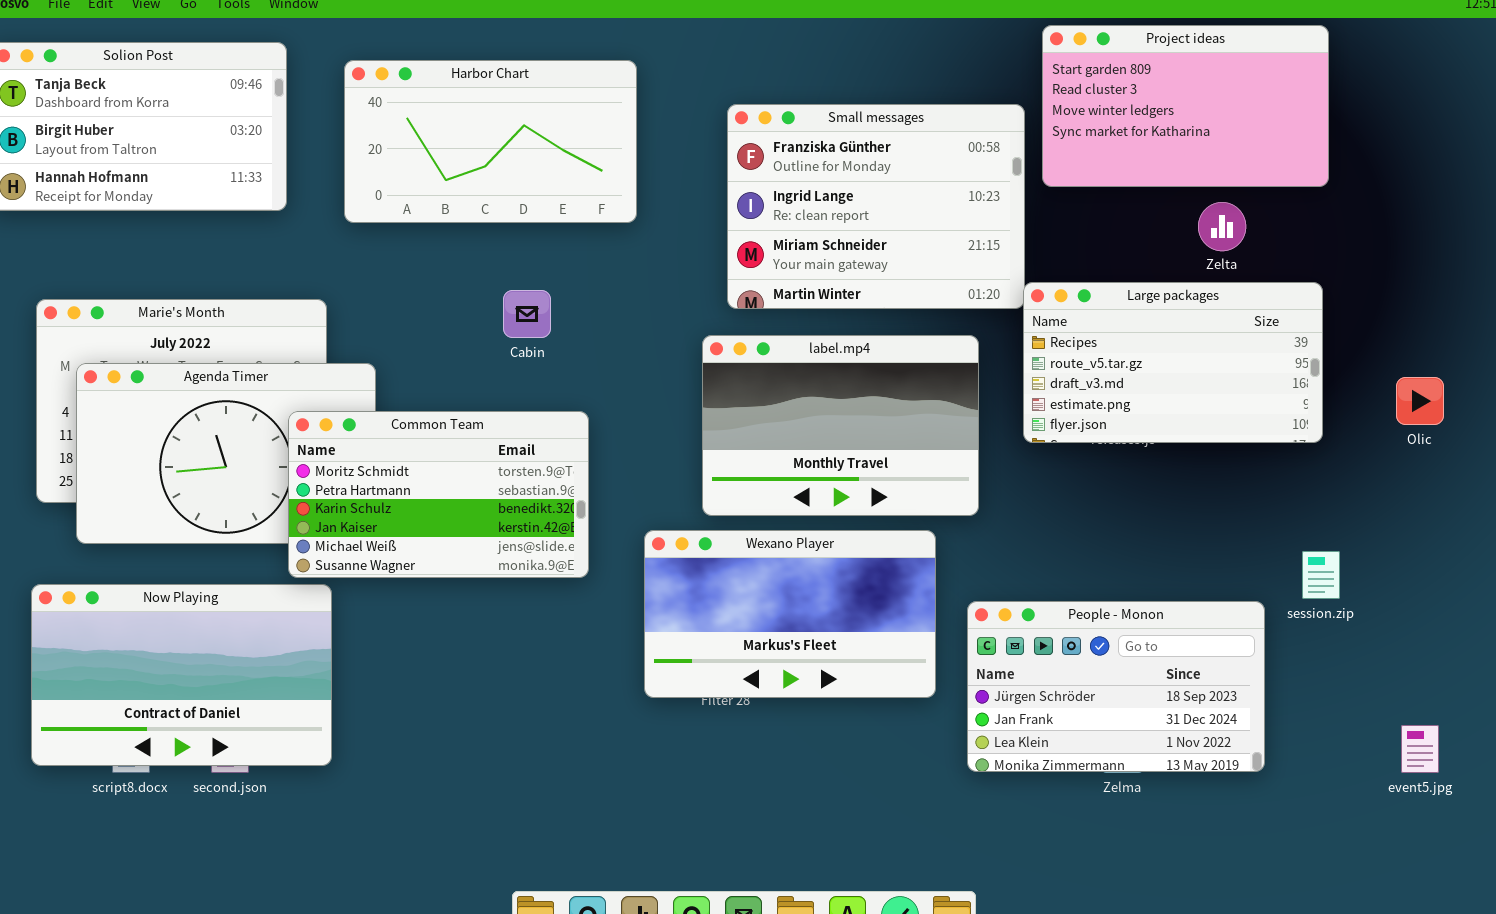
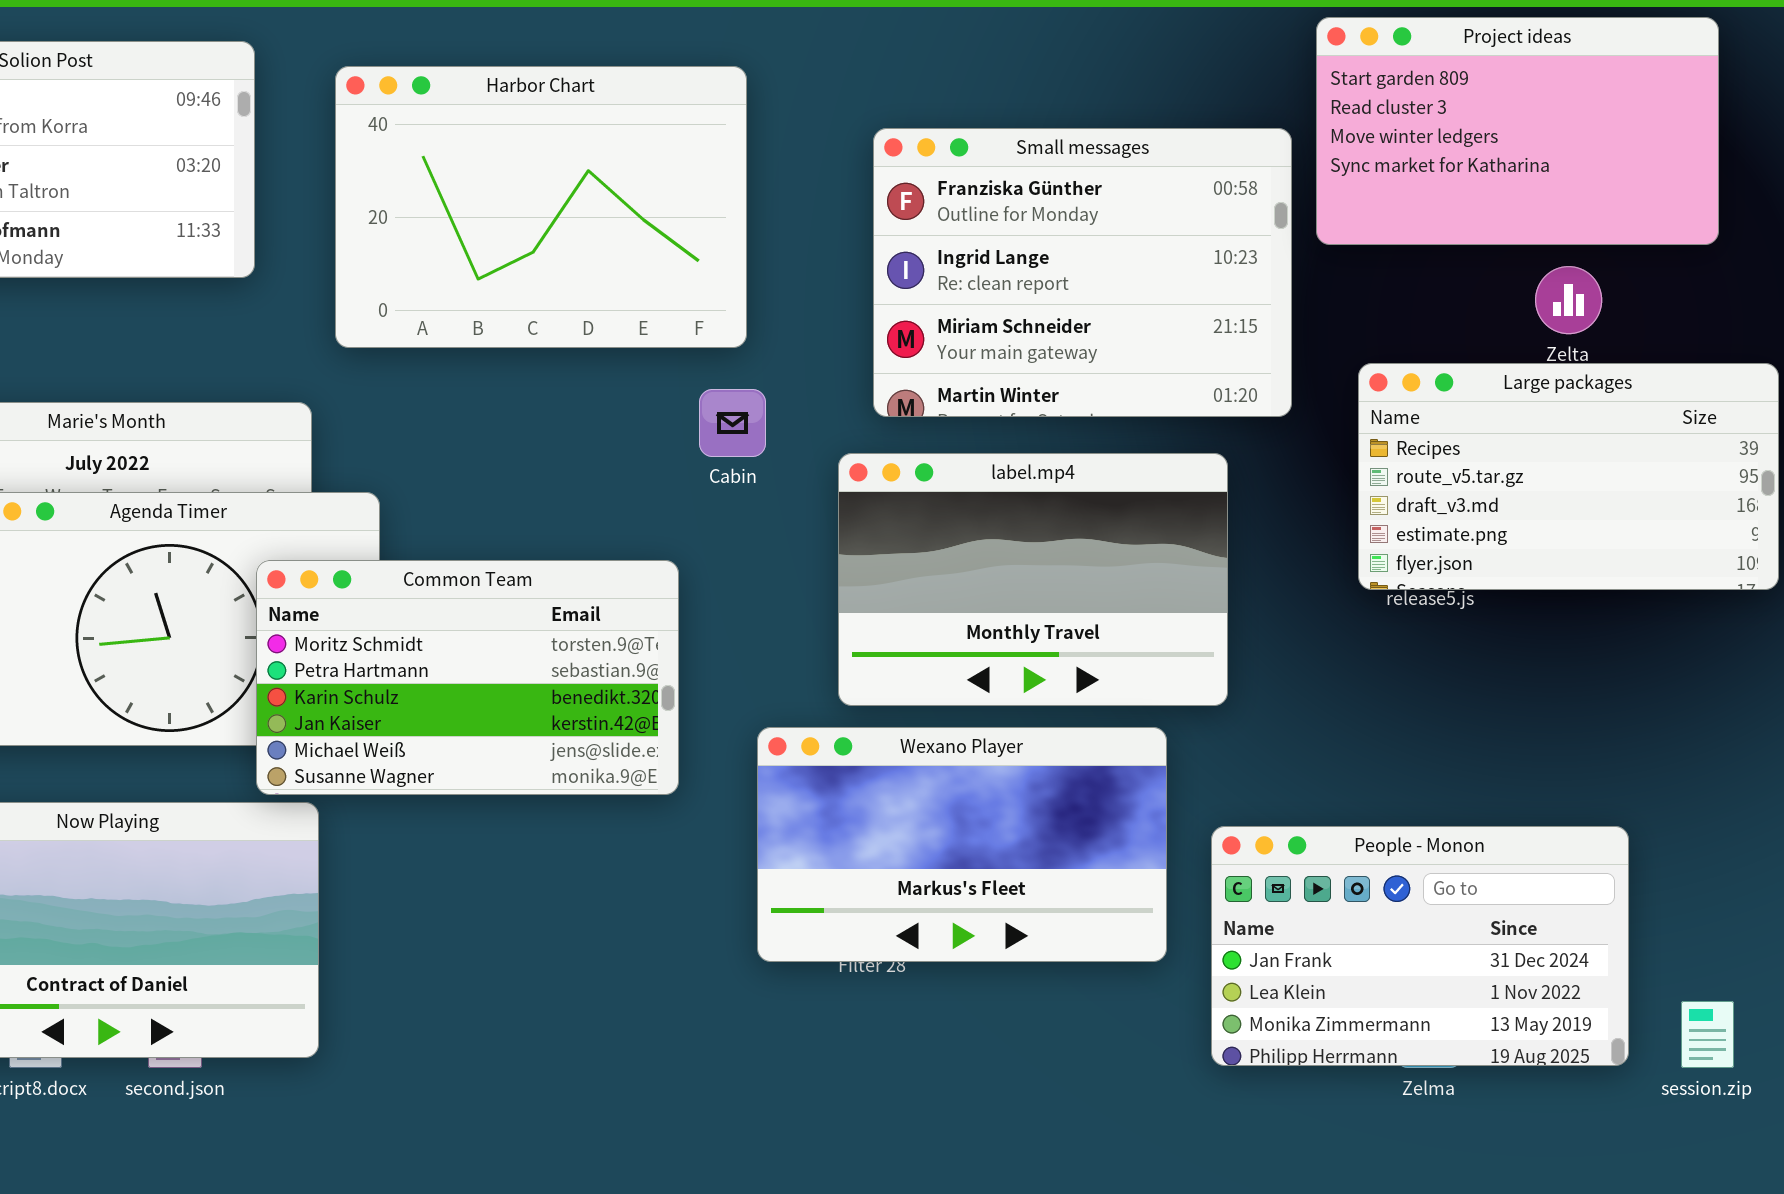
Harbor Chart: [344,60,637,223] -> [335,66,747,348], resized
Large packages: [1023,282,1323,443] -> [1358,363,1779,590], moved
Cabin: [503,290,551,338] -> [699,389,766,457], moved
session.zip: [1302,551,1340,599] -> [1681,1001,1734,1068], moved
People - Monon: [967,601,1265,772] -> [1211,826,1629,1066], scrolled down 1 row

